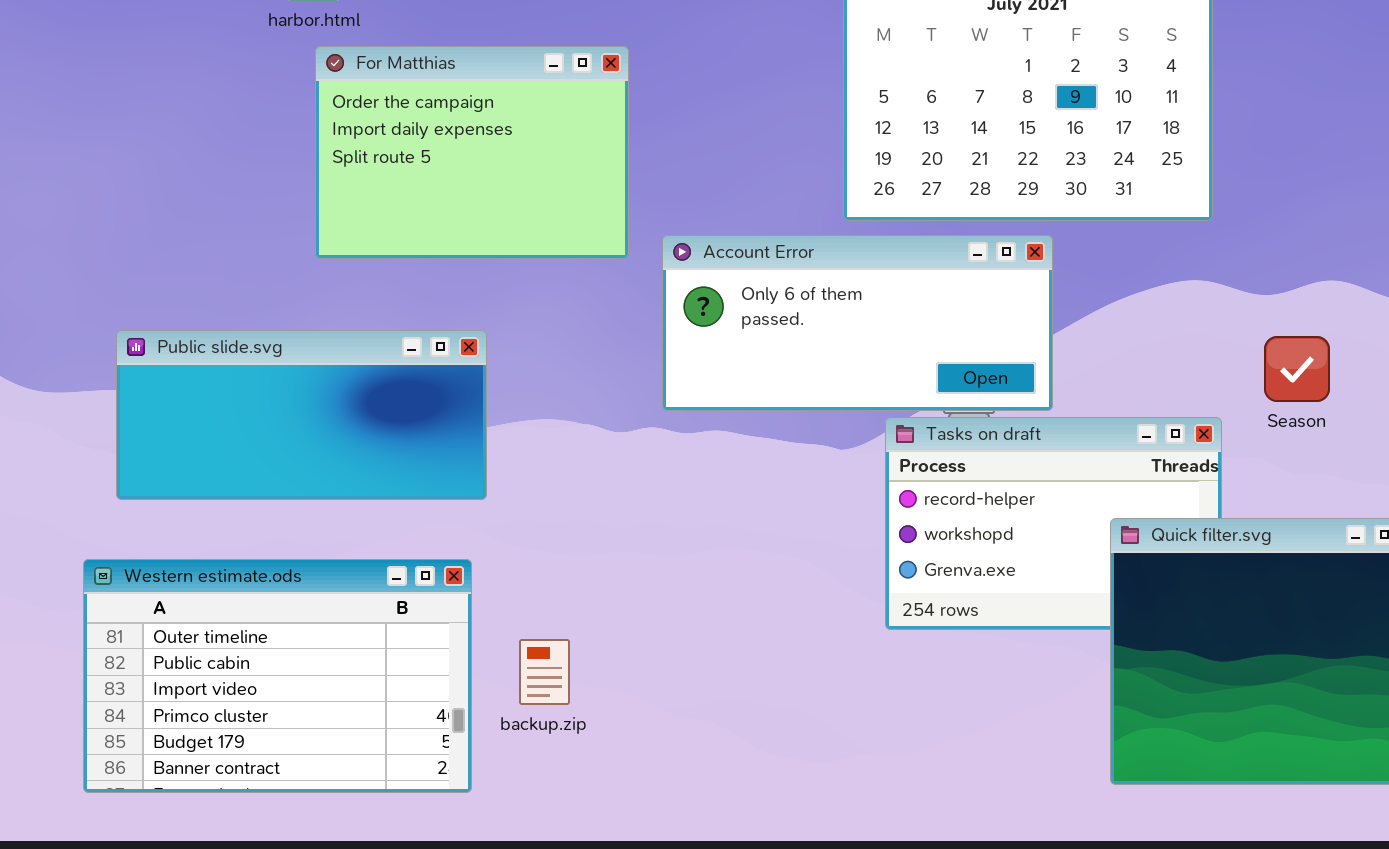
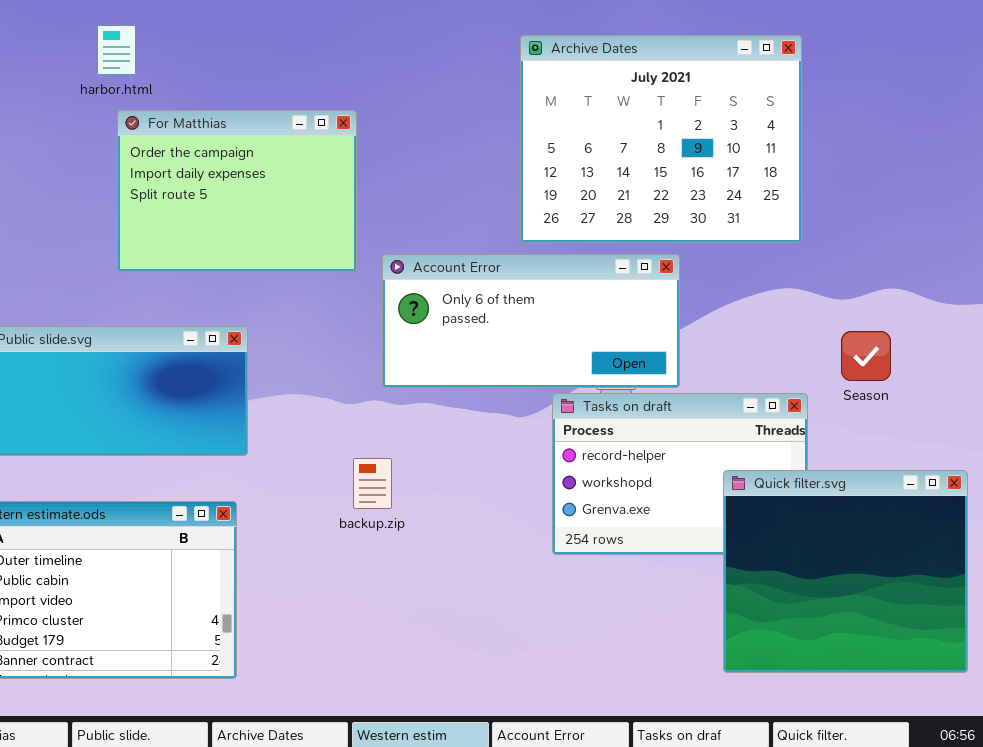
backup.zip: [519,639,570,705] -> [353,458,392,509], moved

